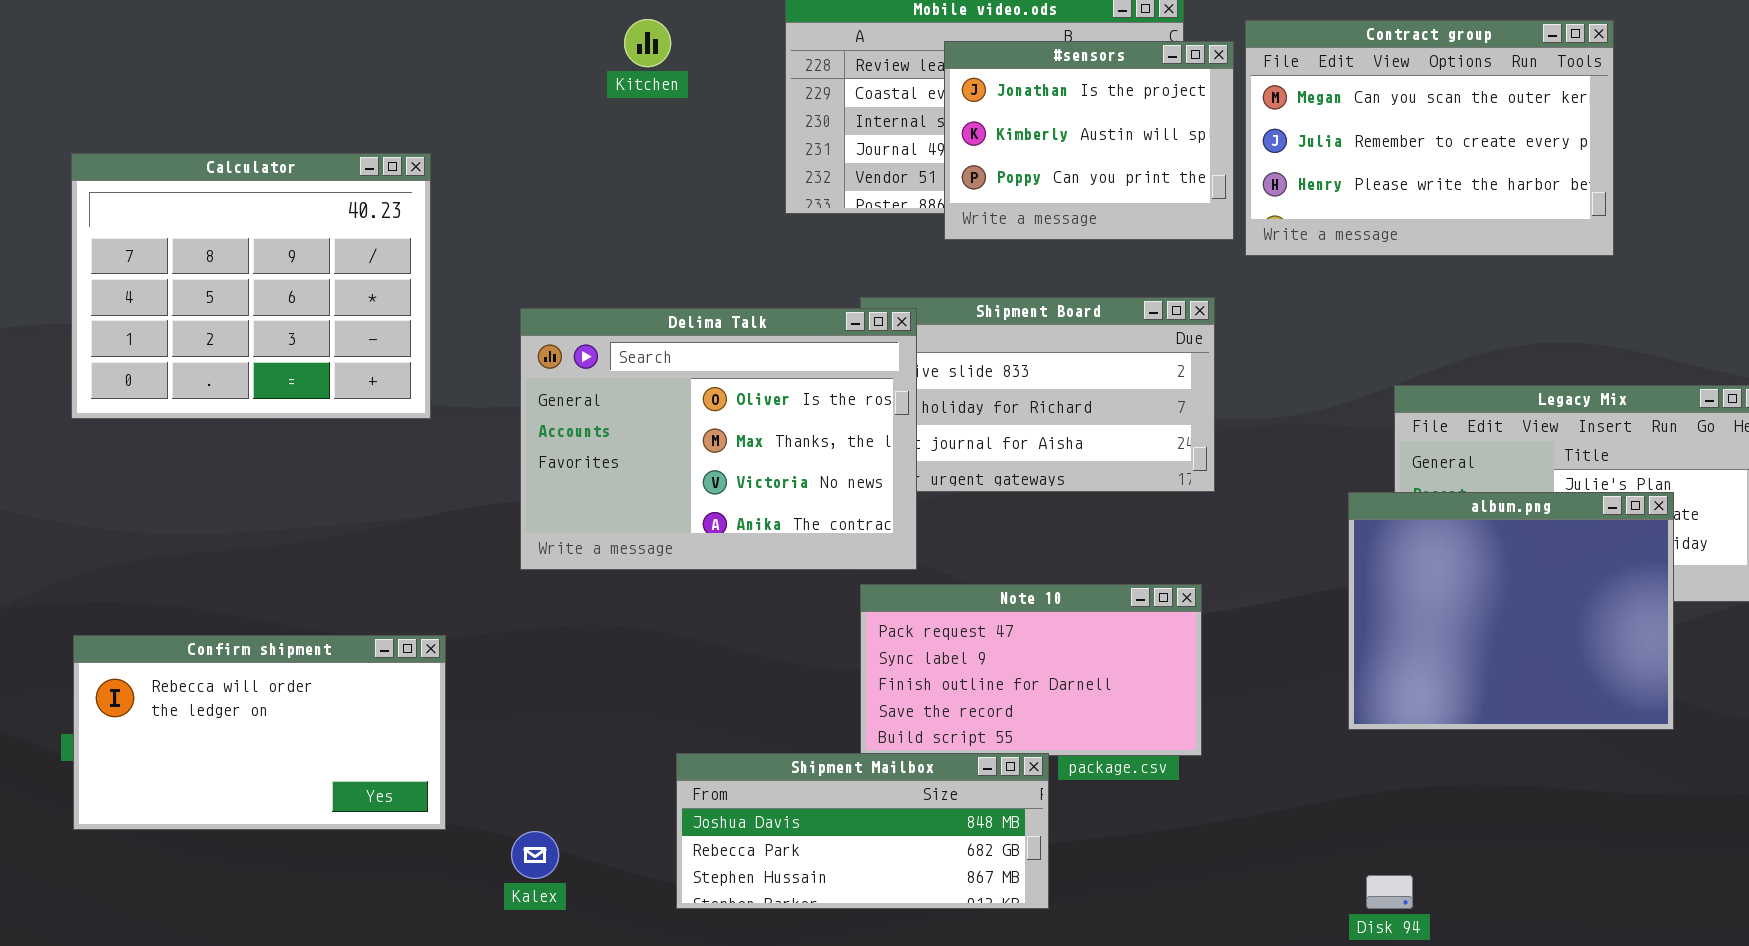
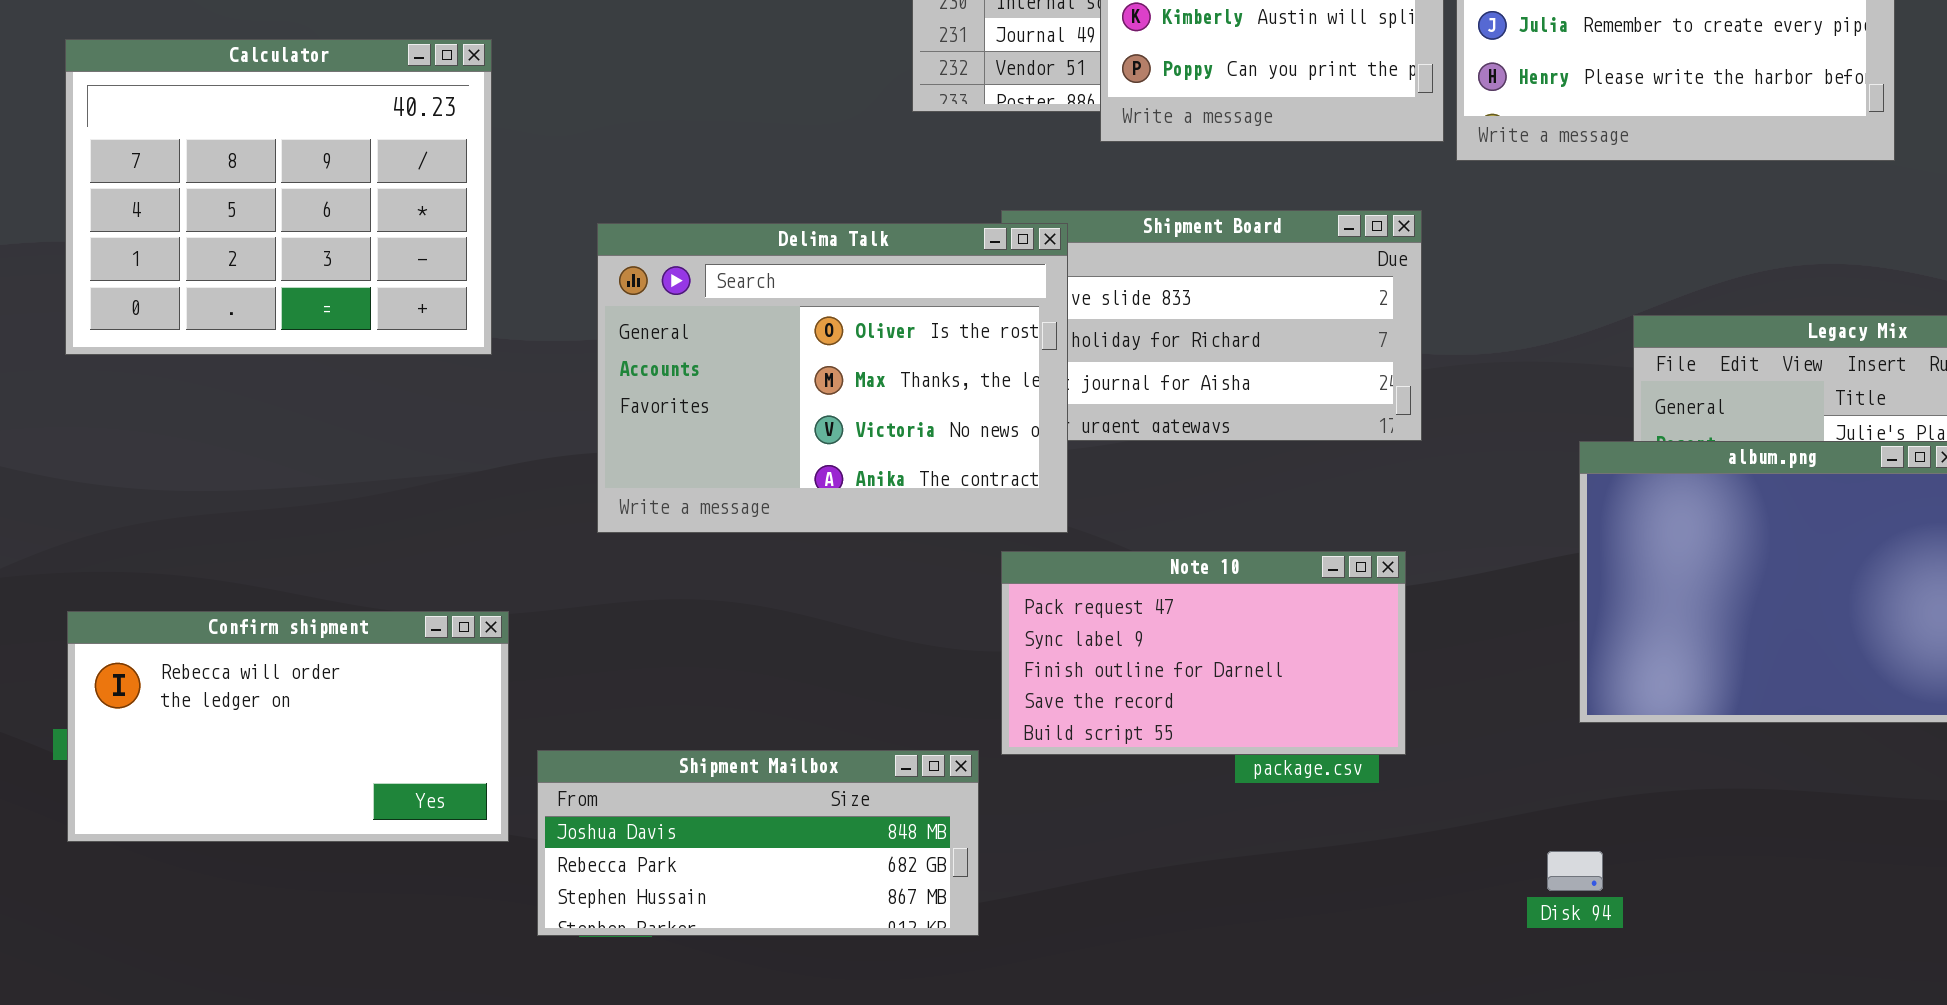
Shipment Mailbox: [676,753,1049,909] -> [537,750,979,936], moved
Disk 94: [1366,875,1413,909] -> [1547,851,1603,891], moved

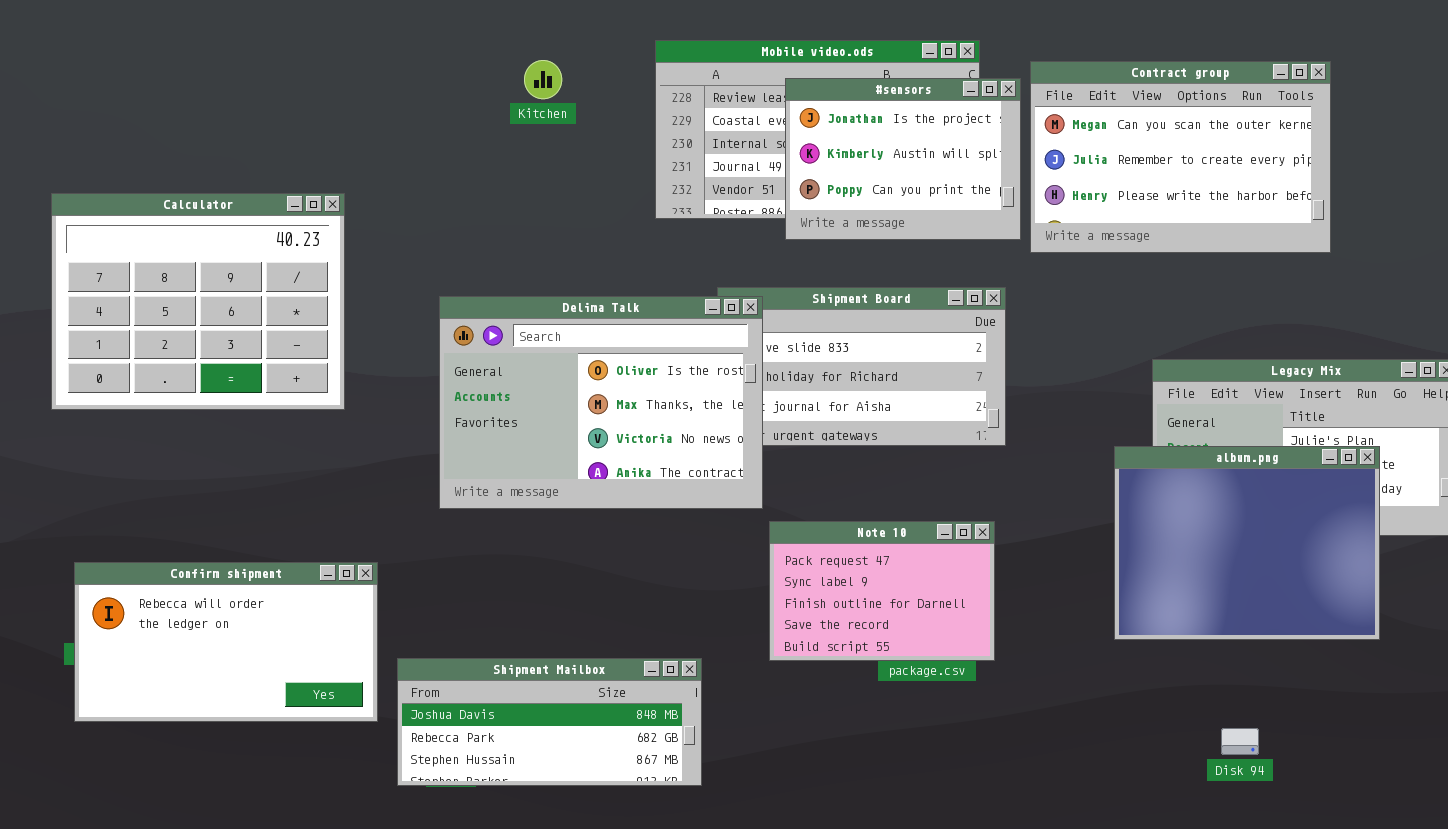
Calculator: [65,39,492,355] -> [51,193,345,410], moved
Note 10: [1001,551,1406,755] -> [769,521,995,661], resized
Disk 94: [1547,851,1603,891] -> [1221,728,1259,755], moved

